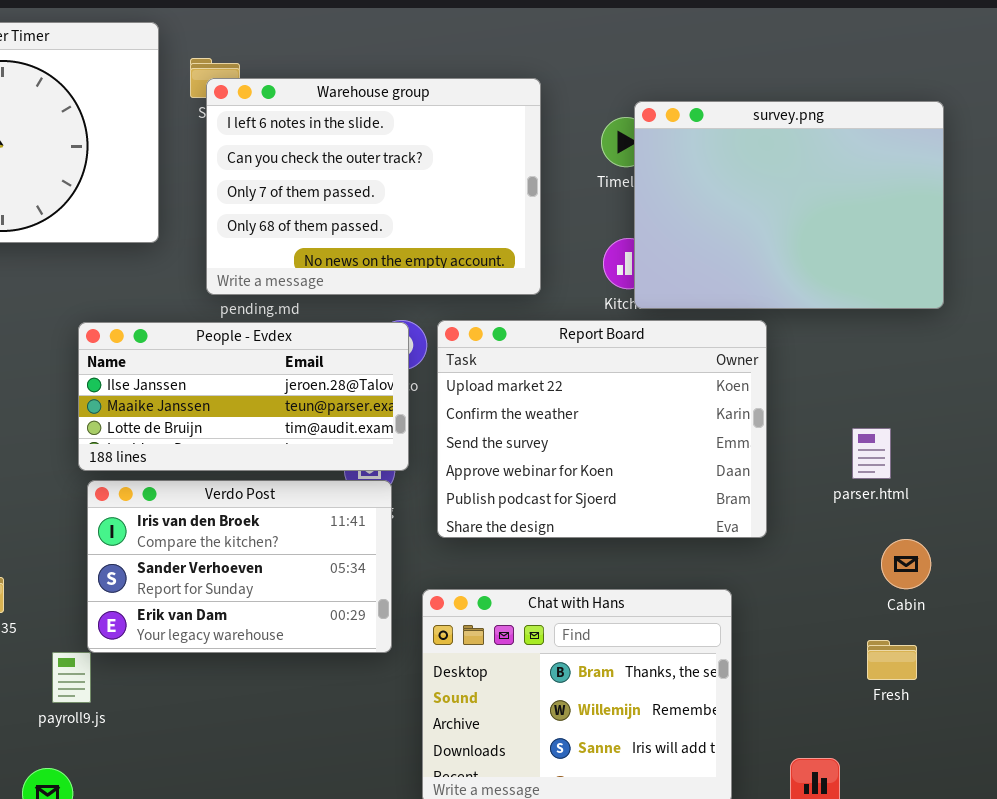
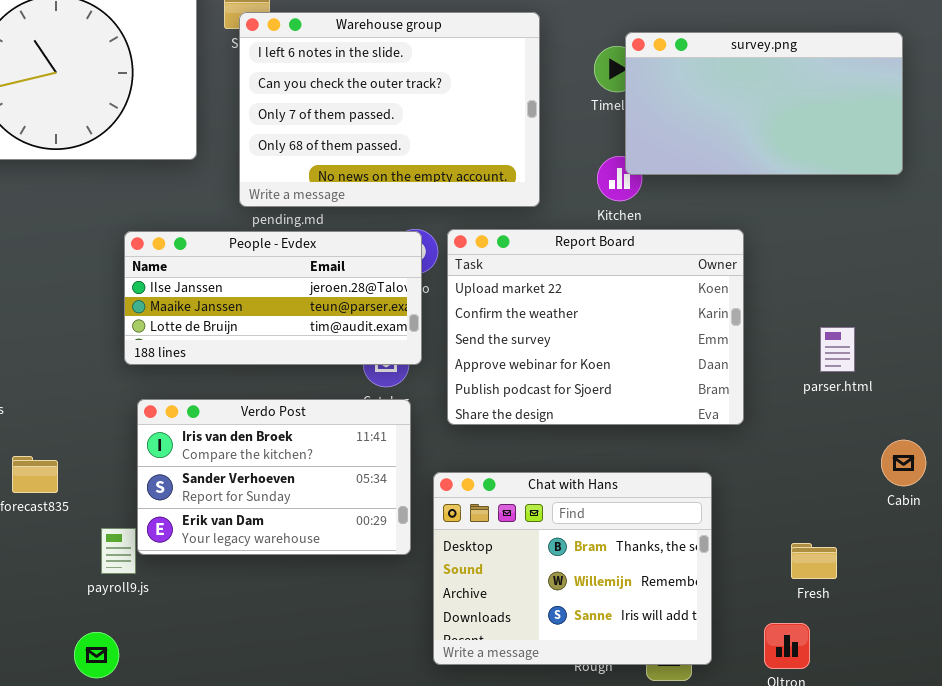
survey.png: [634,101,944,309] -> [625,32,903,175], resized
Verdo Post: [87,480,392,653] -> [137,399,411,555], moved
Cabin: [881,539,931,589] -> [881,440,926,486], moved
Fresh: [867,640,917,680] -> [791,543,837,579], moved

